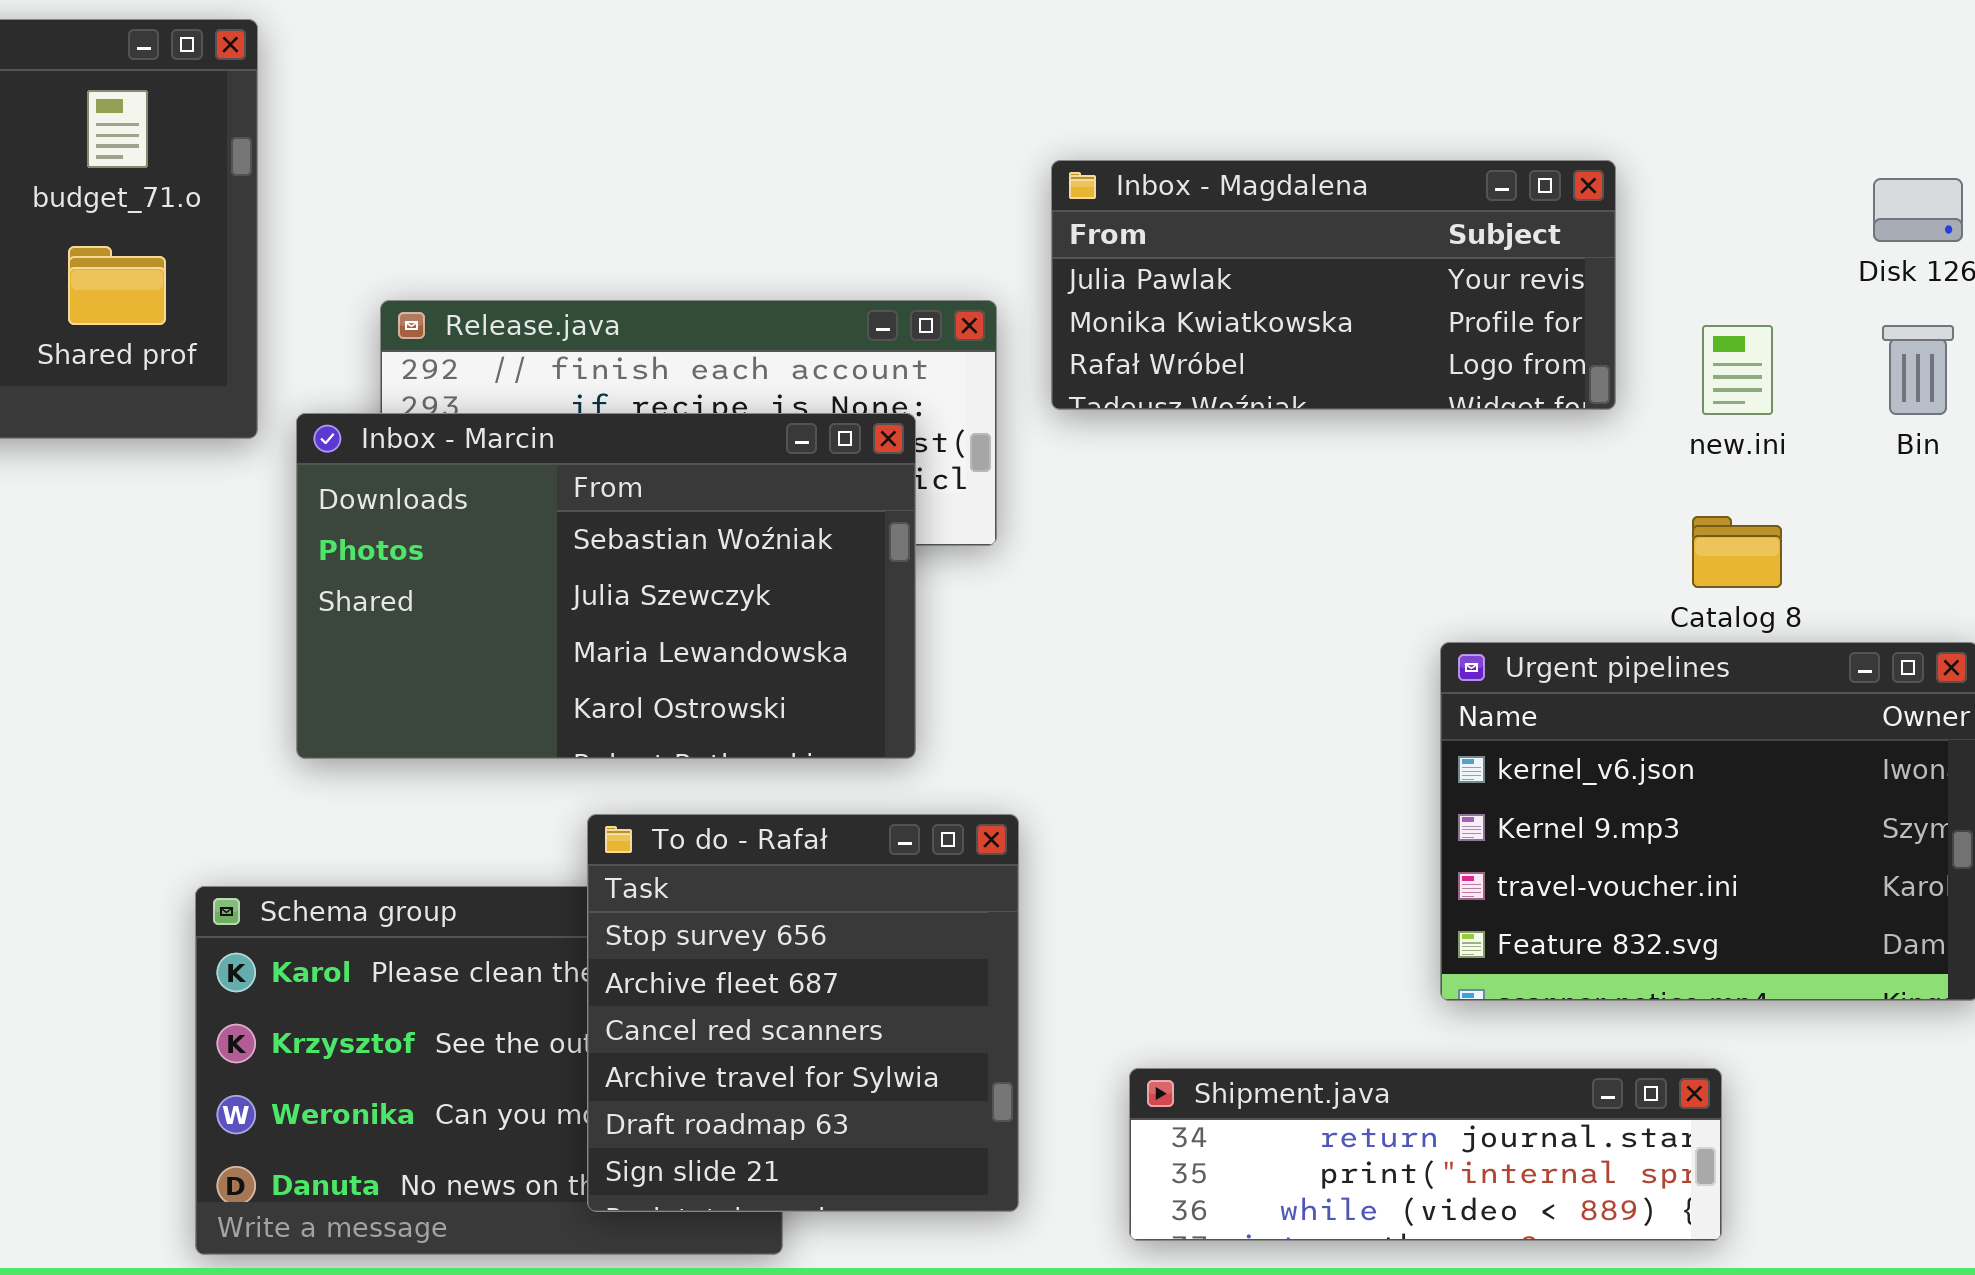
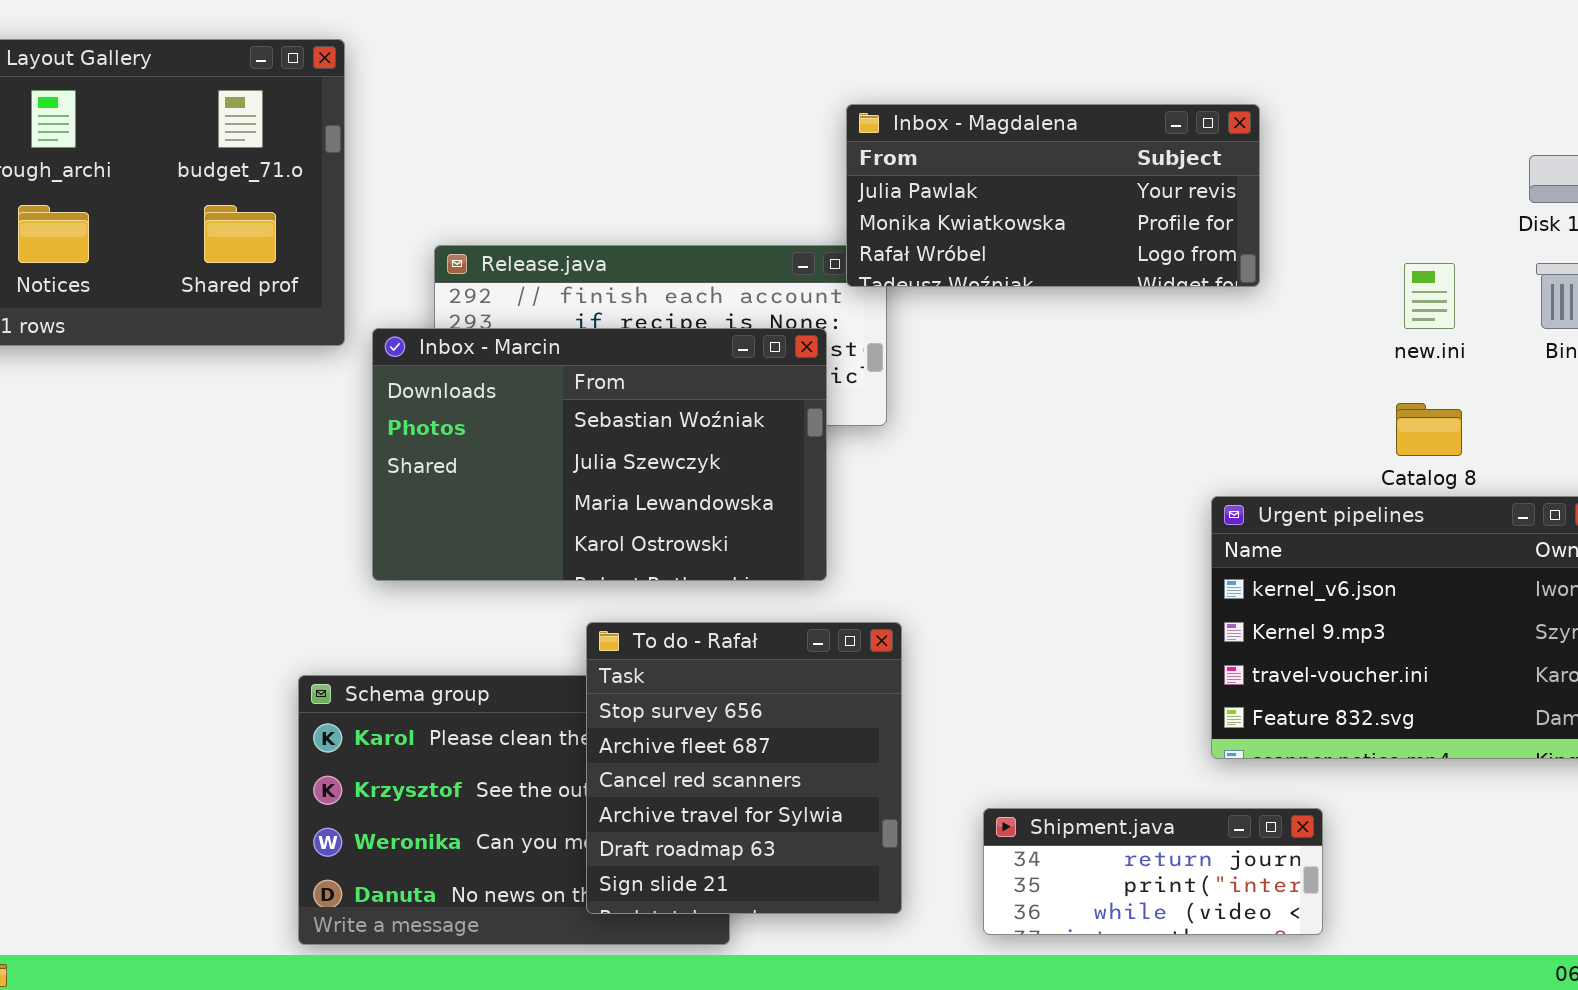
Inbox - Magdalena: [1051,160,1616,410] -> [846,104,1260,287], moved
Shipment.java: [1129,1068,1722,1241] -> [983,808,1323,935], resized

